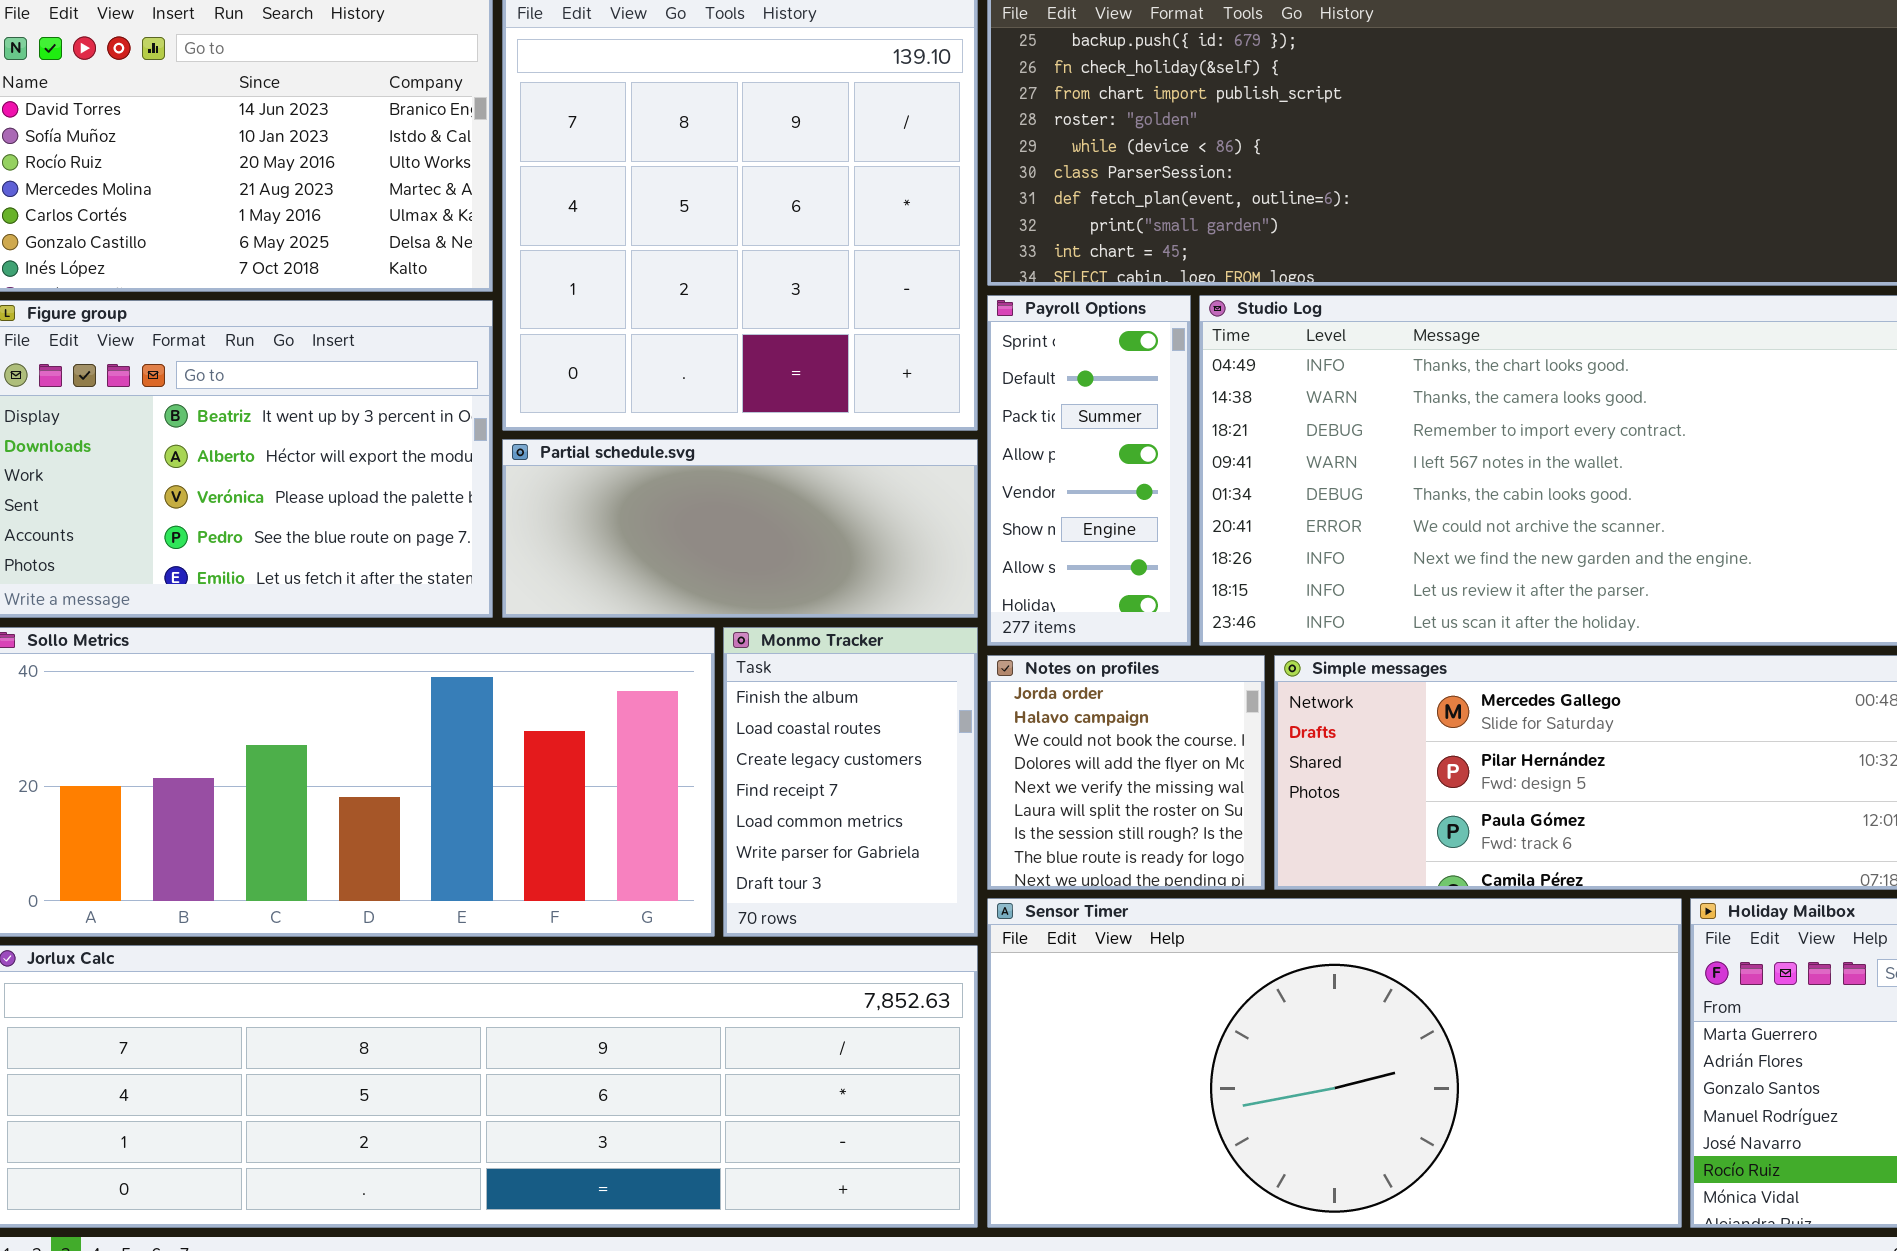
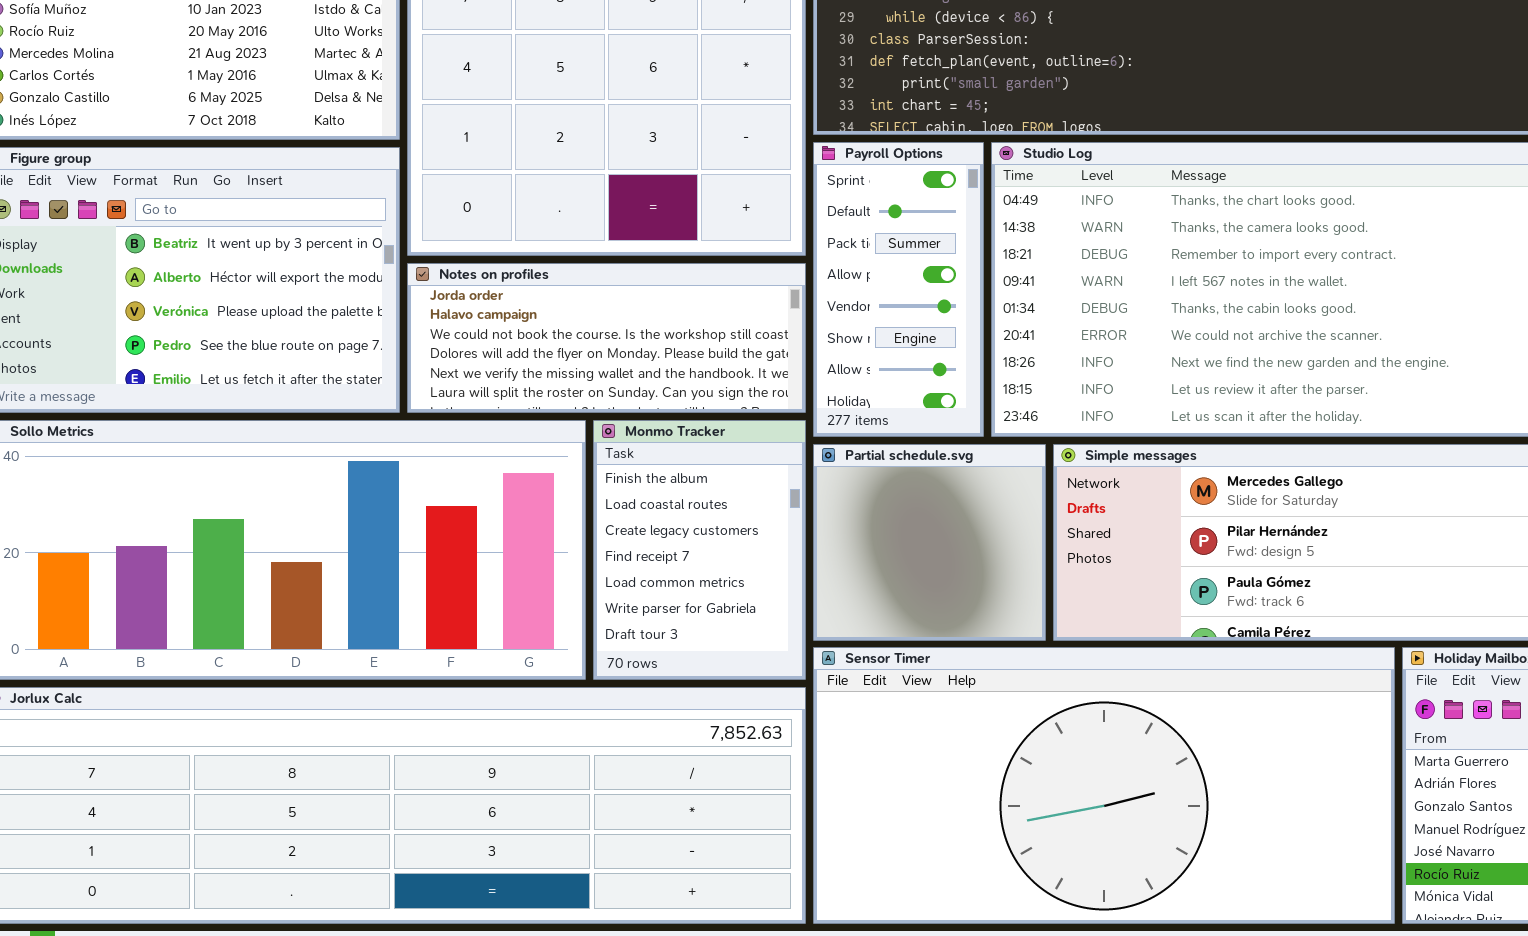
Partial schedule.svg: [502,439,978,618] -> [813,444,1046,641], moved, resized
Notes on profiles: [987,655,1265,890] -> [407,263,806,413], moved, resized

